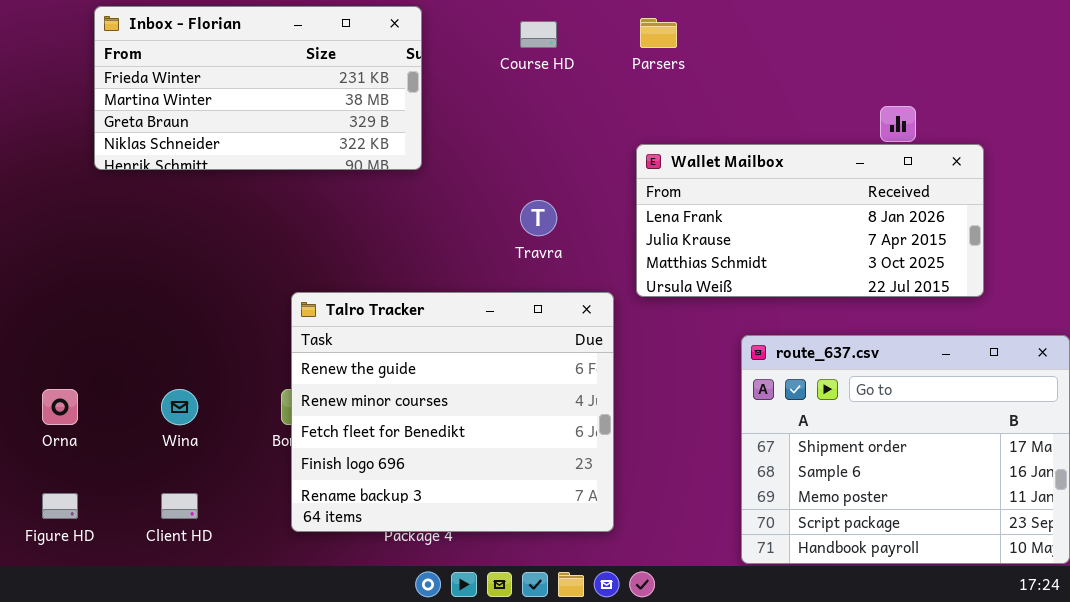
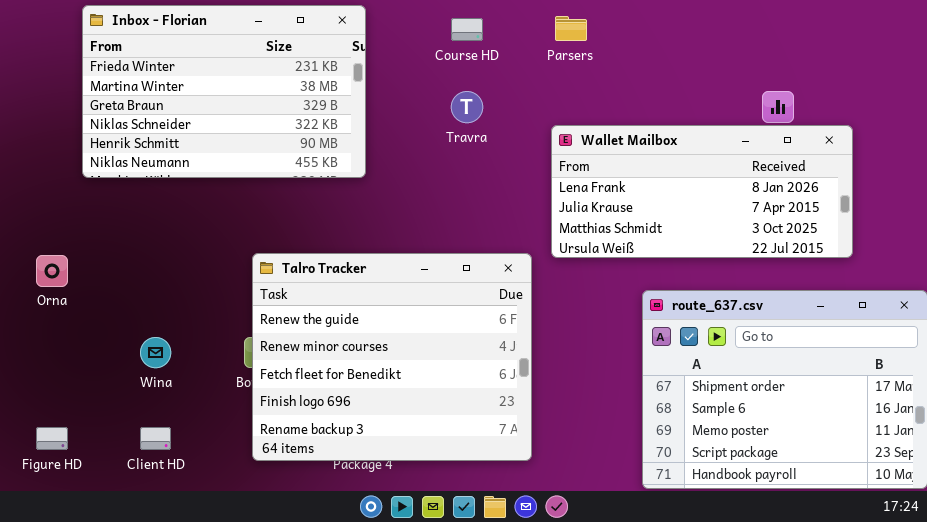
Inbox - Florian: [94,6,422,170] -> [82,5,366,178], resized
Travra: [520,200,557,236] -> [451,91,483,123], moved
Orna: [42,389,78,425] -> [36,255,68,287], moved

